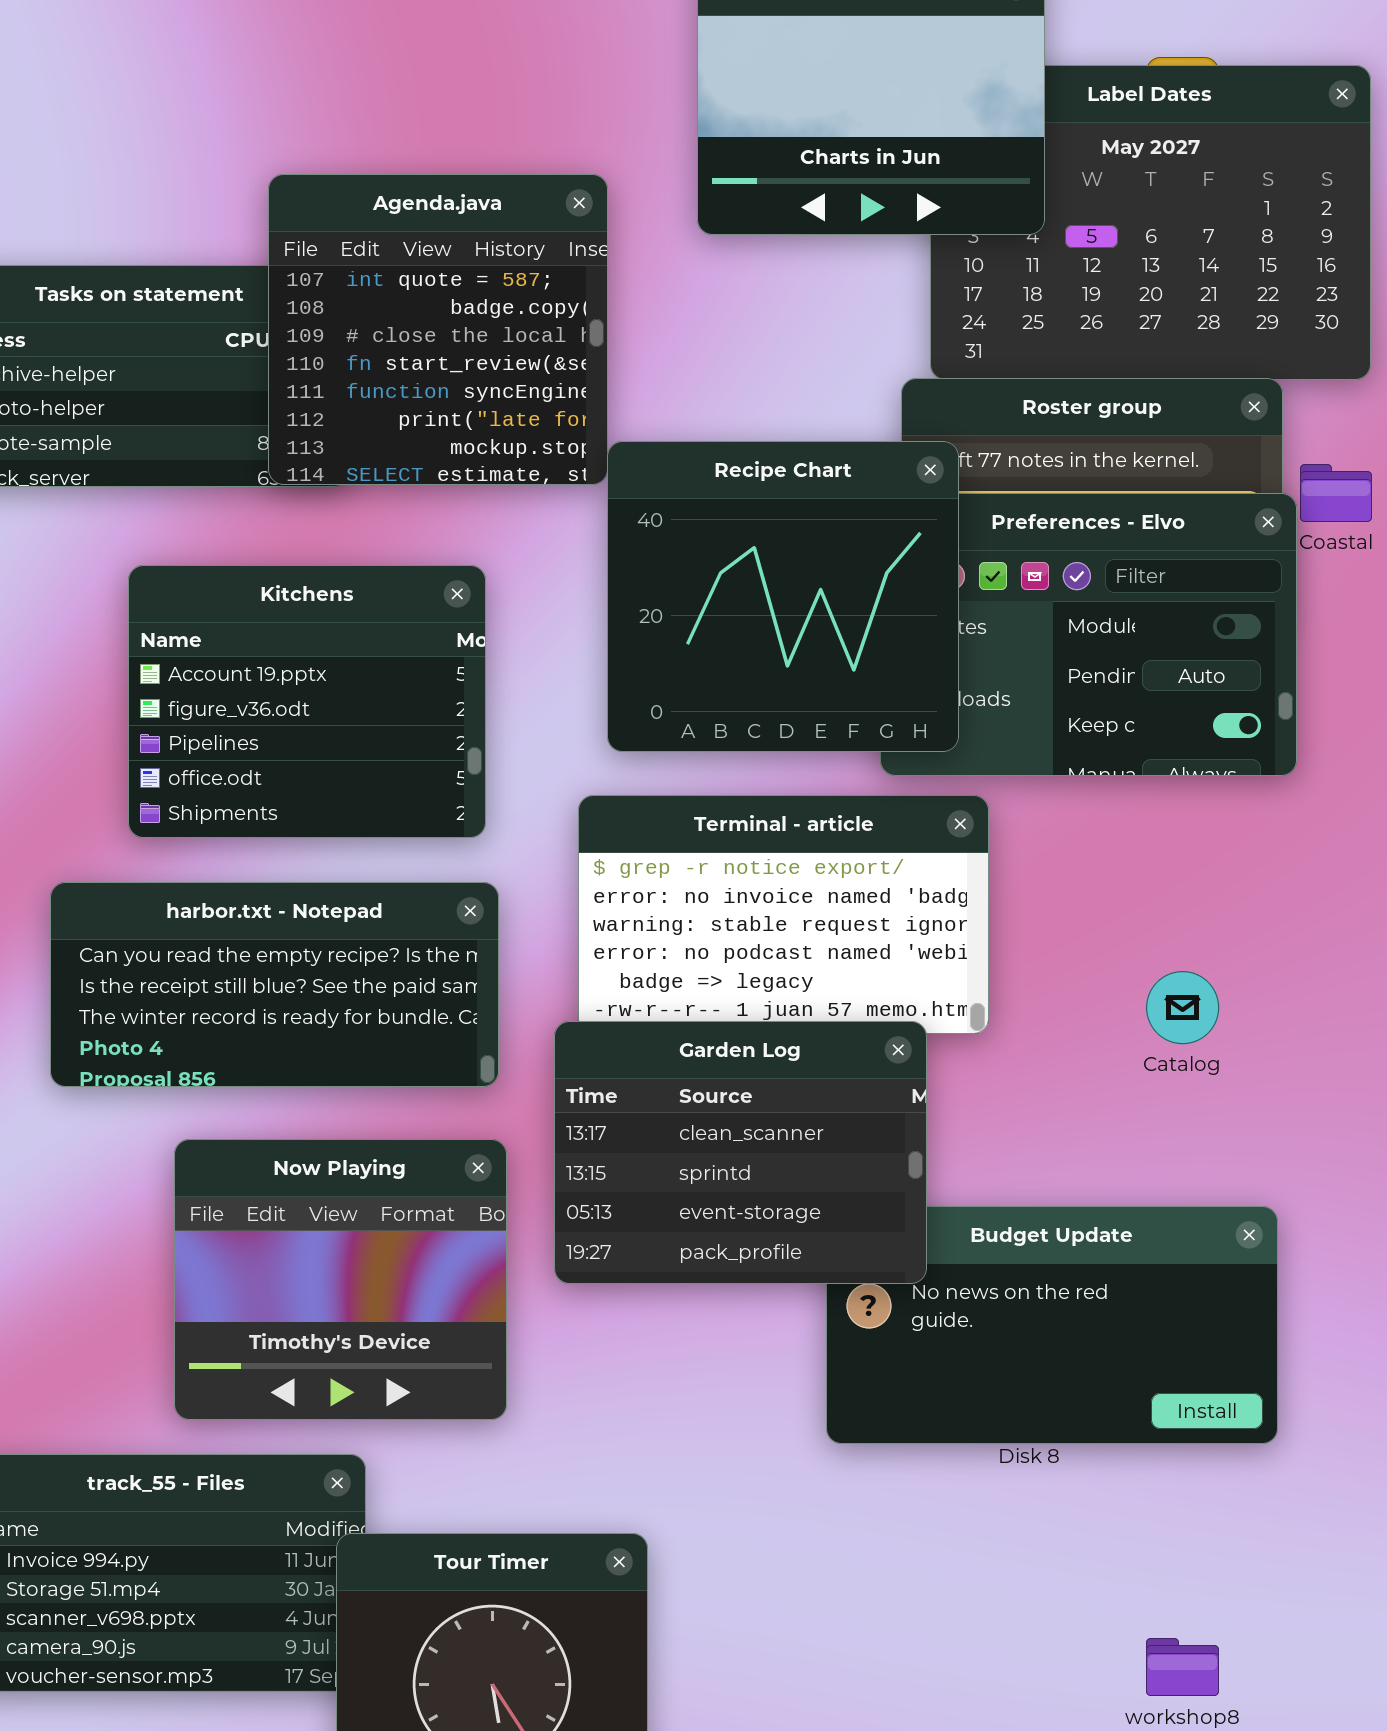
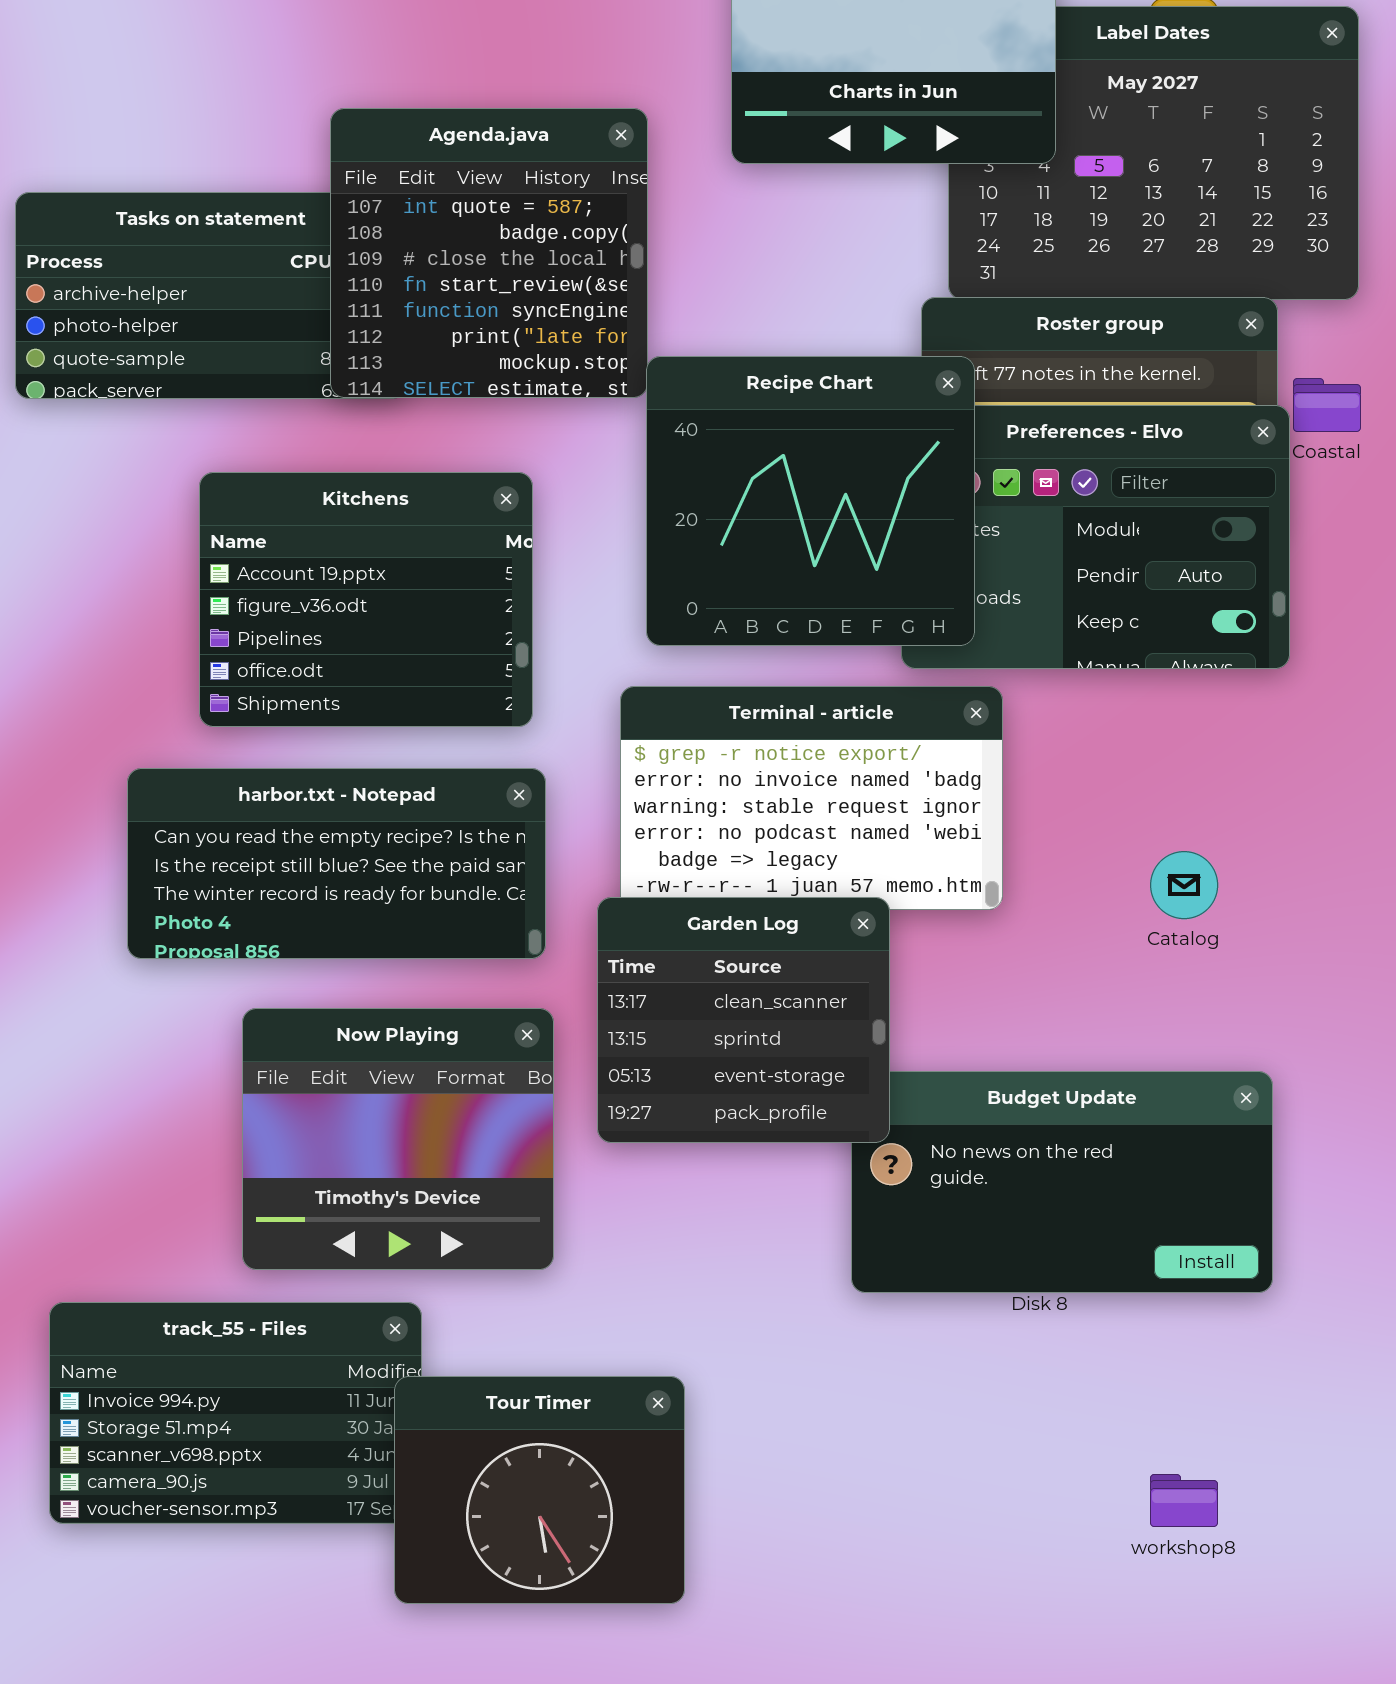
Garden Log: [554,1021,927,1284] -> [597,897,890,1143], resized

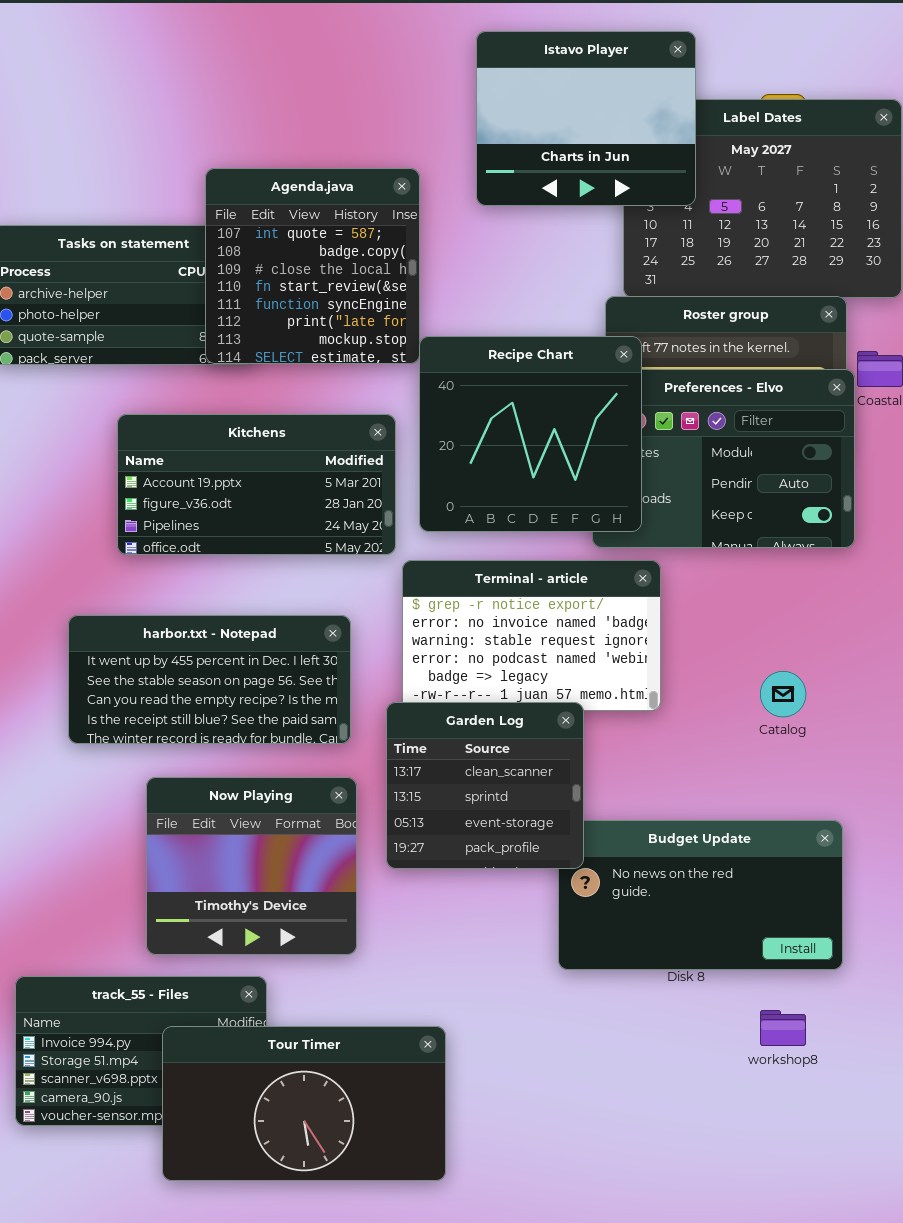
Kitchens: [199,472,533,727] -> [117,414,396,555], resized
harbor.txt - Notepad: [127,768,546,959] -> [68,615,351,744], scrolled up 2 rows
Tour Timer: [394,1376,685,1604] -> [162,1026,446,1181], resized
workshop8: [1150,1474,1218,1527] -> [760,1010,806,1046], moved

